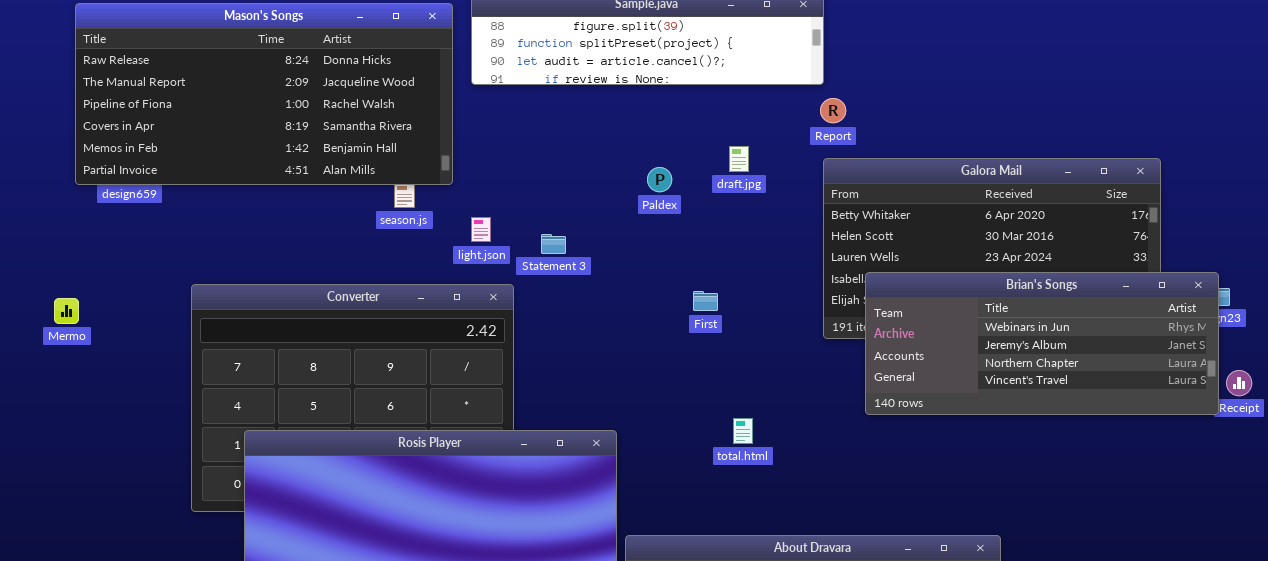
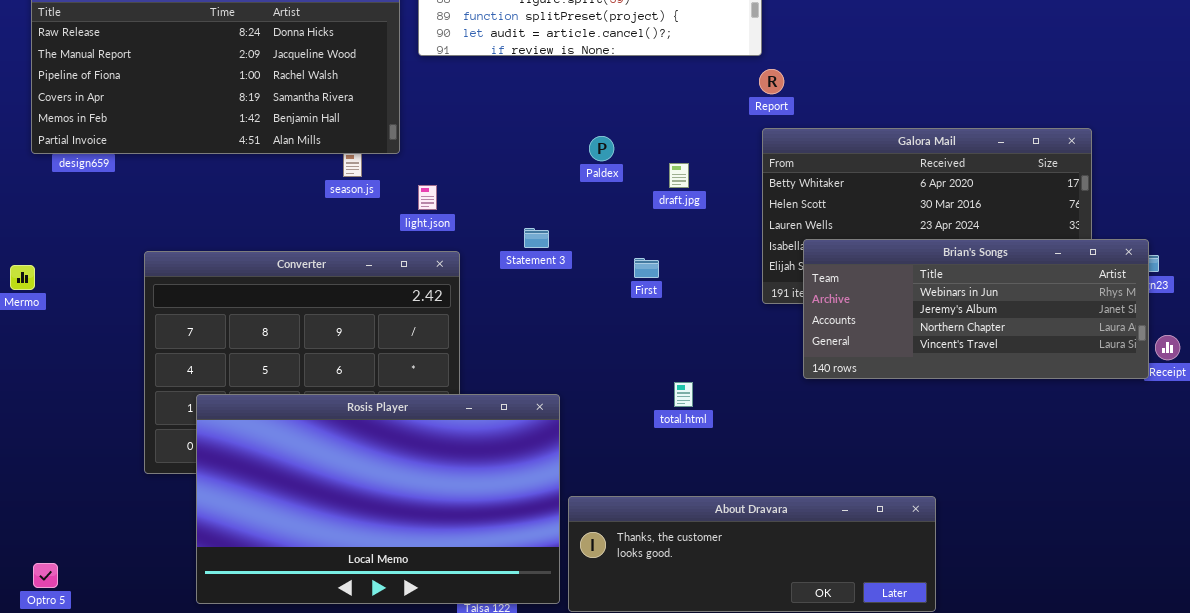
draft.jpg: [729,146,749,172] -> [669,163,689,188], moved
Statement 3: [541,234,566,254] -> [524,228,549,248], moved

